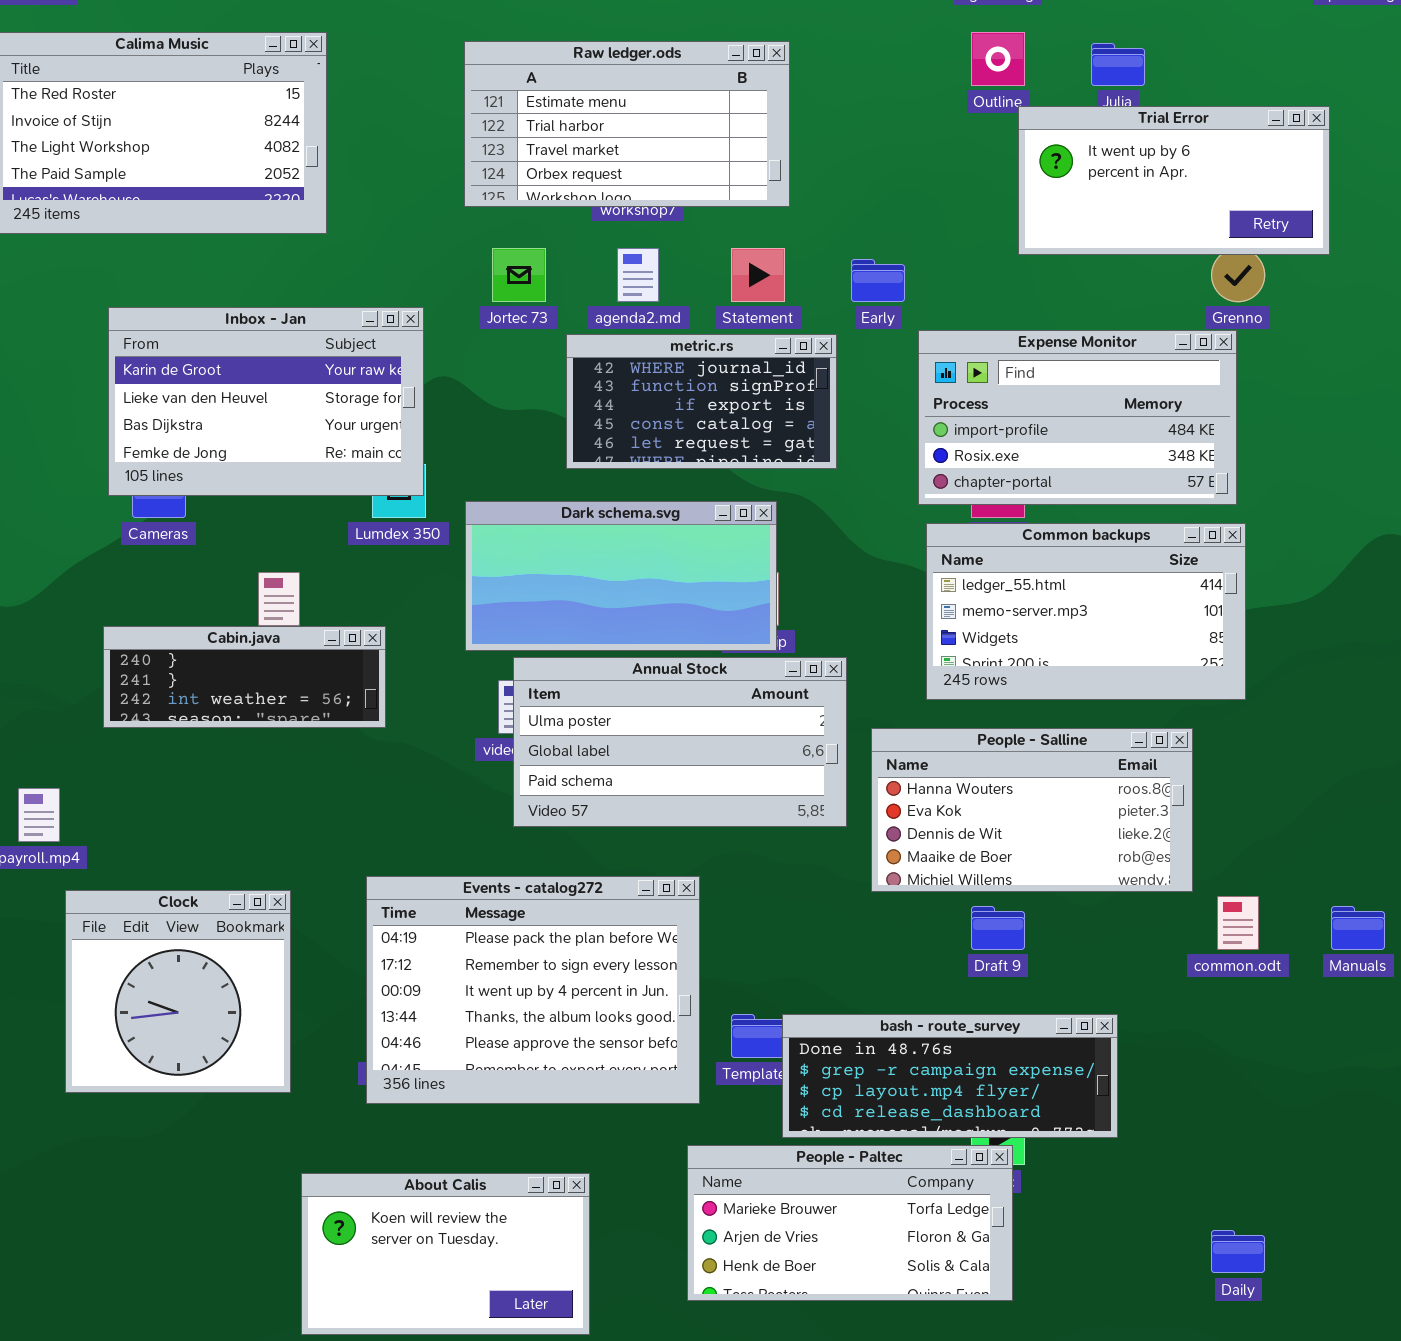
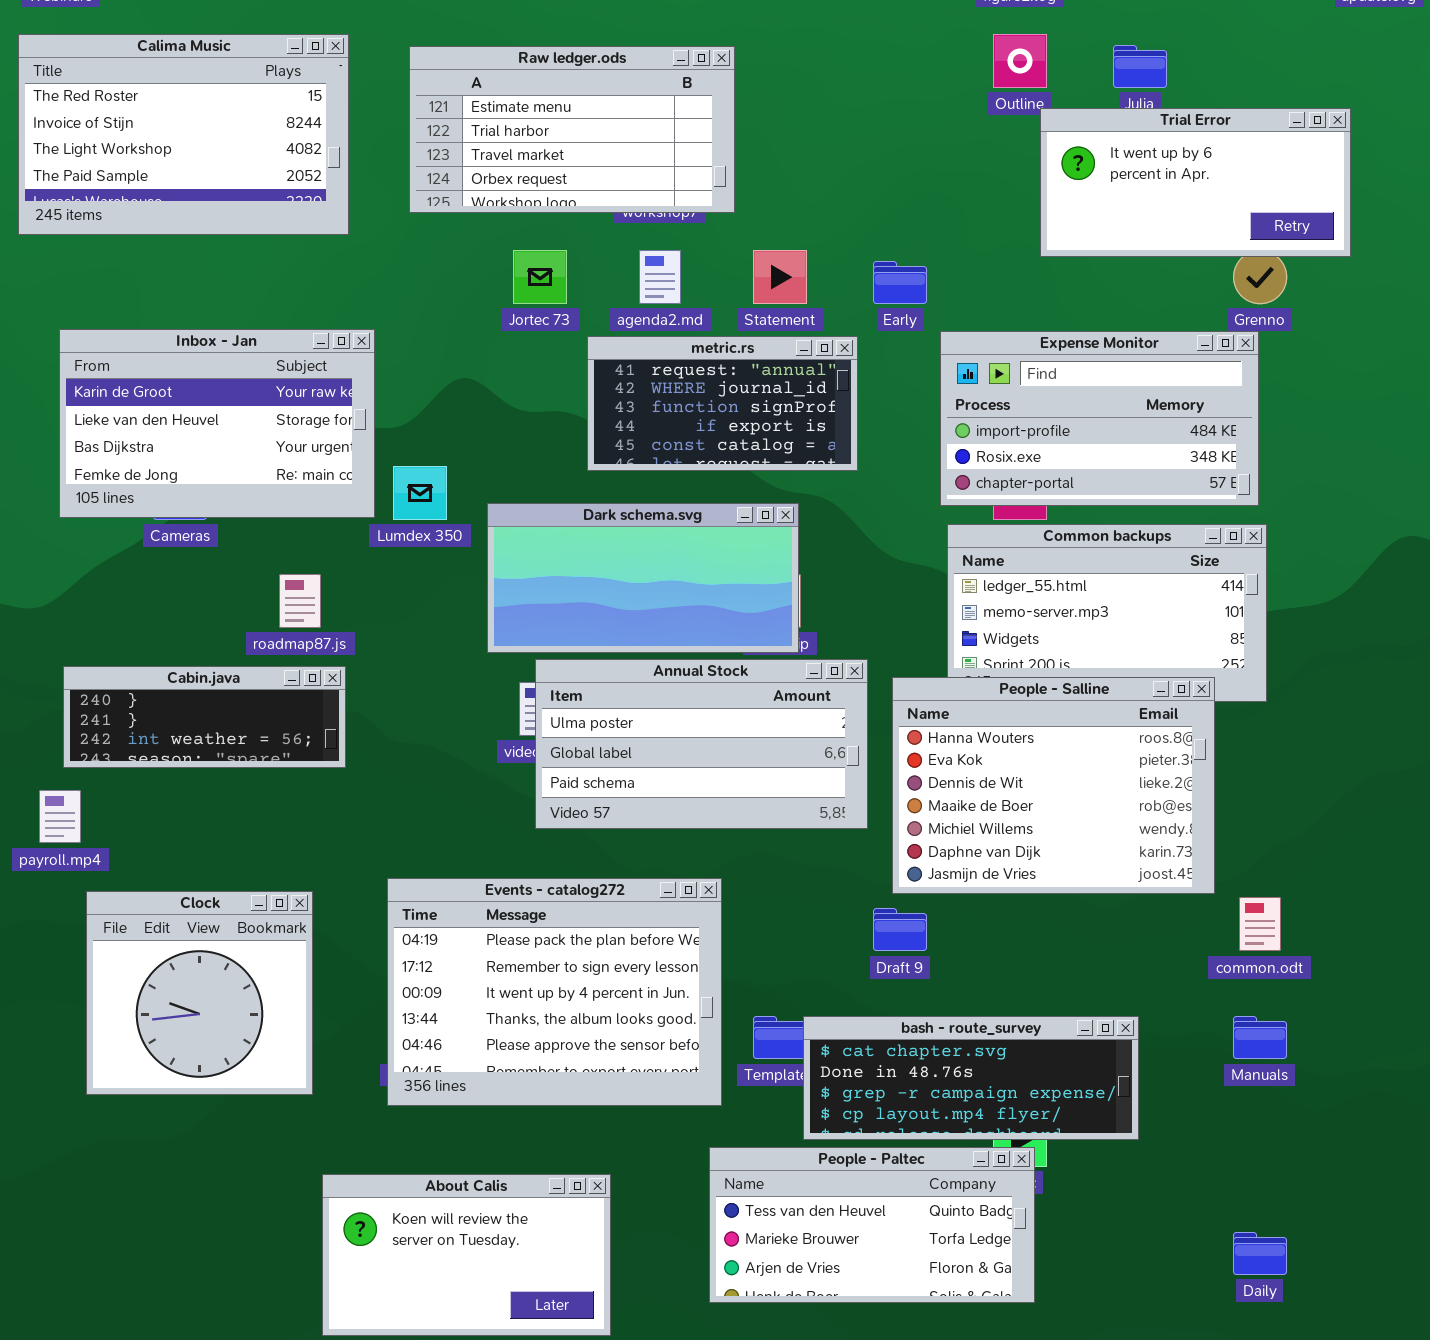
Raw ledger.ods: [464,41,790,207] -> [409,46,735,213], moved
Inbox - Jan: [108,307,424,496] -> [59,329,375,518], moved
metric.rs: [566,334,837,469] -> [587,336,858,471], scrolled up 1 row
Cabin.java: [103,626,386,728] -> [63,666,346,768], moved
People - Salline: [871,728,1193,892] -> [892,677,1215,894], resized
Draft 9: [971,906,1025,950] -> [873,908,927,951], moved
Manuals: [1331,906,1385,950] -> [1233,1016,1287,1059], moved
bash - route_survey: [782,1014,1118,1138] -> [803,1016,1139,1140], scrolled up 1 row
People - Paltec: [687,1145,1013,1301] -> [709,1147,1035,1303], scrolled up 1 row

